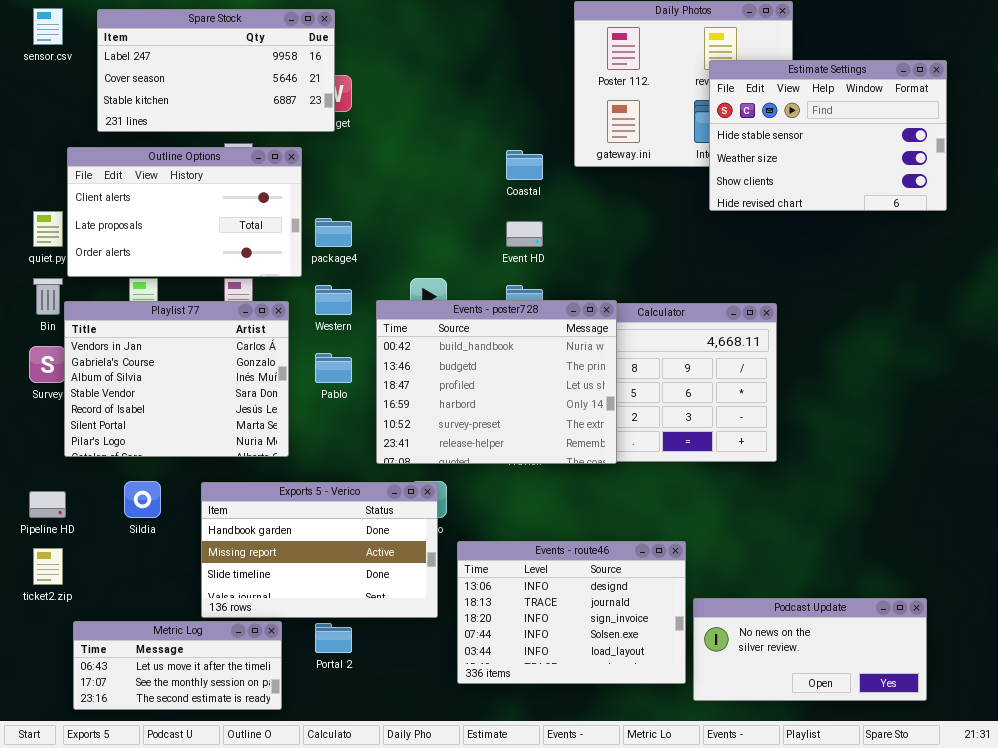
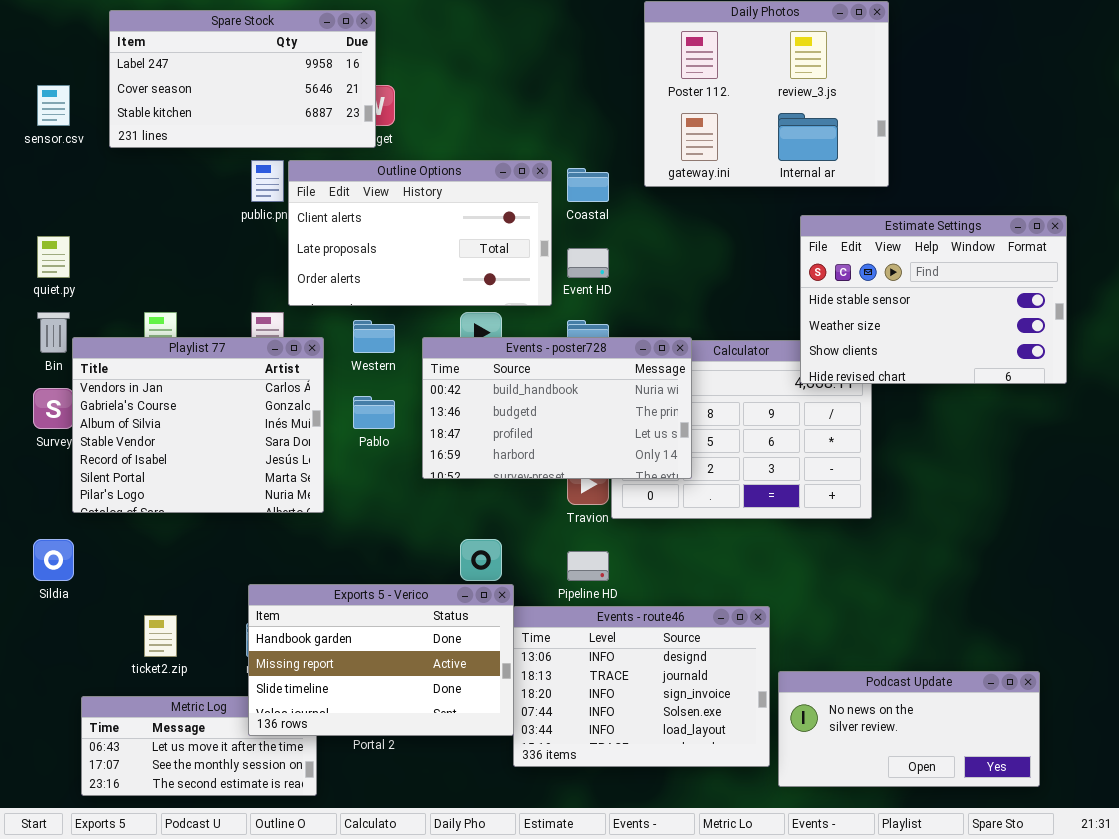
sensor.csv: [33,8,63,45] -> [37,85,70,126], moved
Estimate Settings: [709,60,947,211] -> [800,215,1067,384], moved
Outline Options: [67,147,302,277] -> [288,160,552,306], moved
Events - poster728: [376,300,617,464] -> [422,337,692,479], resized
Sildia: [124,481,161,518] -> [33,539,74,581], moved
Exports 5 - Verico: [201,482,438,618] -> [248,584,514,736], moved
Pipeline HD: [29,491,66,518] -> [567,551,609,581], moved
ticket2.zip: [33,548,63,585] -> [144,615,177,657], moved

